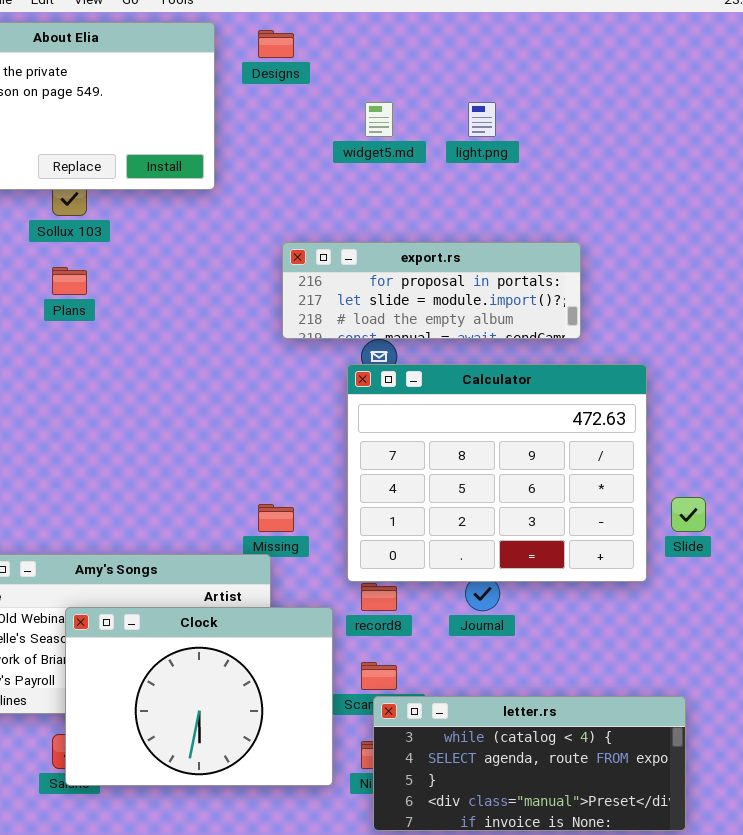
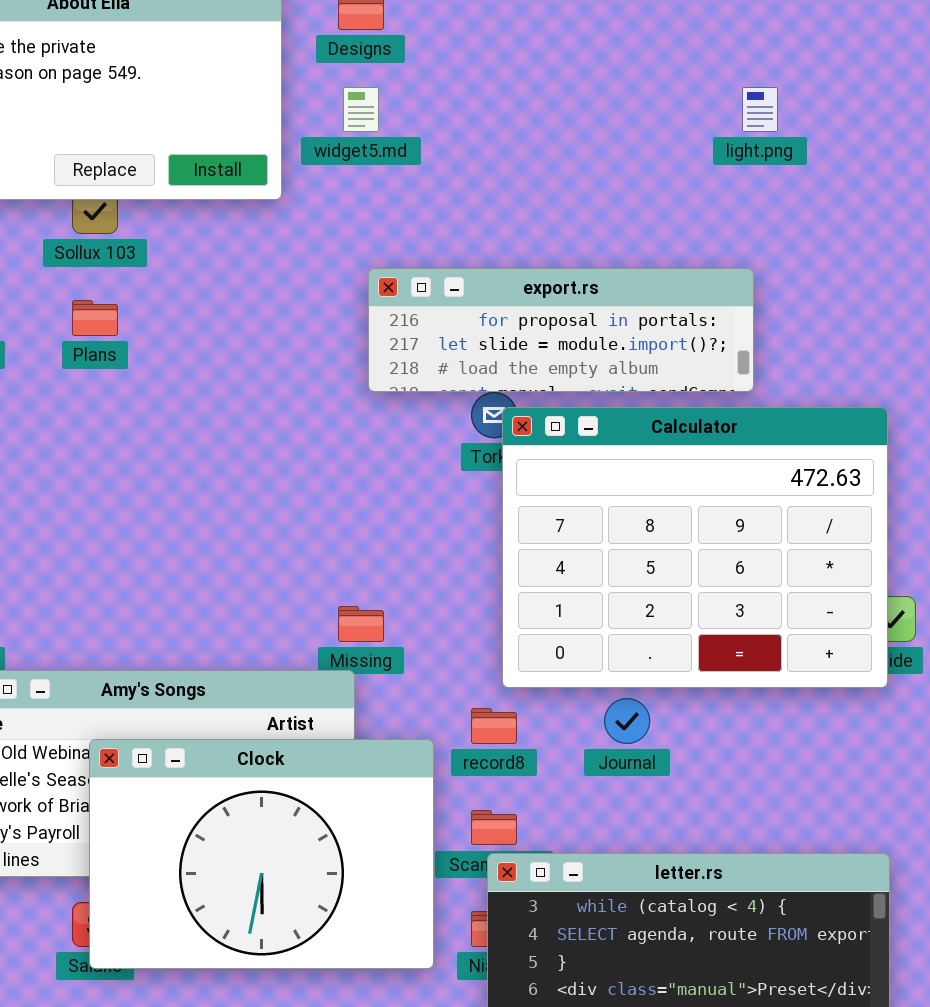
widget5.md: [365,102,393,137] -> [343,87,379,132], moved
light.png: [468,102,496,137] -> [742,87,778,132], moved
Calculator: [347,364,647,582] -> [502,407,888,688], moved

